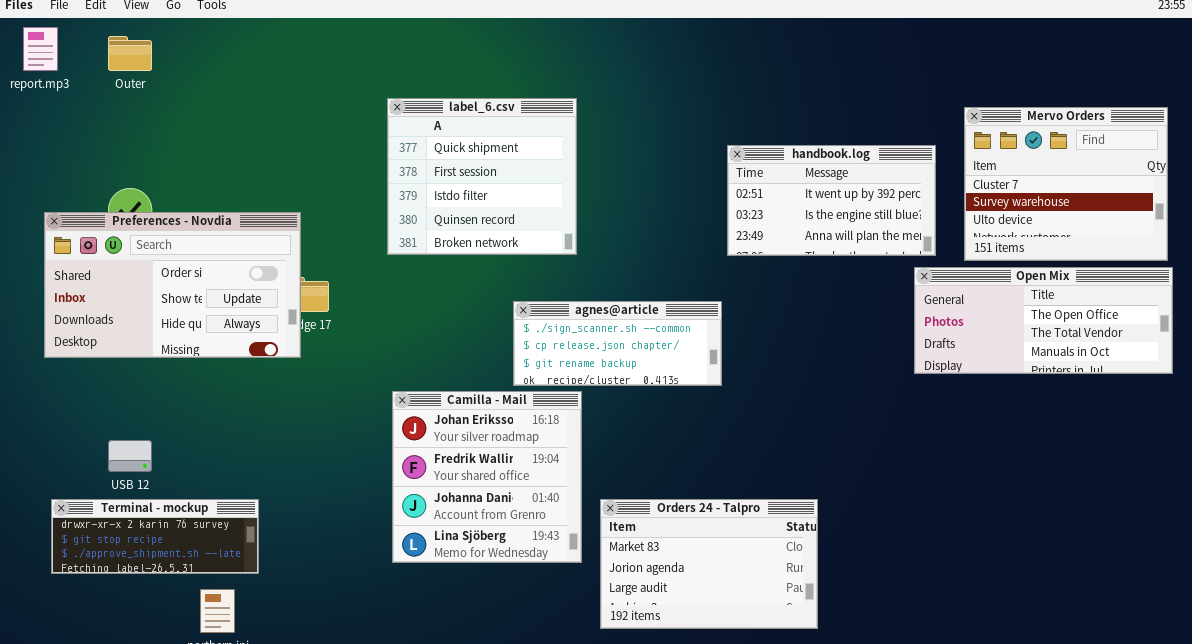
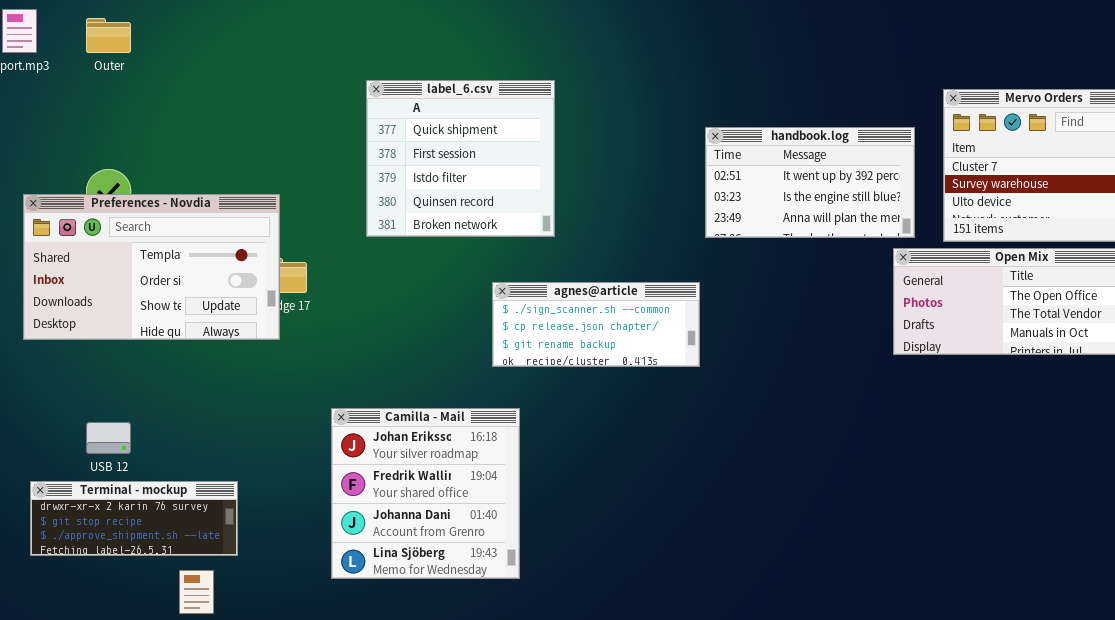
Preferences - Novdia: [44,212,301,358] -> [23,194,280,340], scrolled up 1 row
Camilla - Mail: [392,391,582,563] -> [331,408,520,579], moved
Orders 24 - Talpro: [600,499,818,629] -> none, closed

